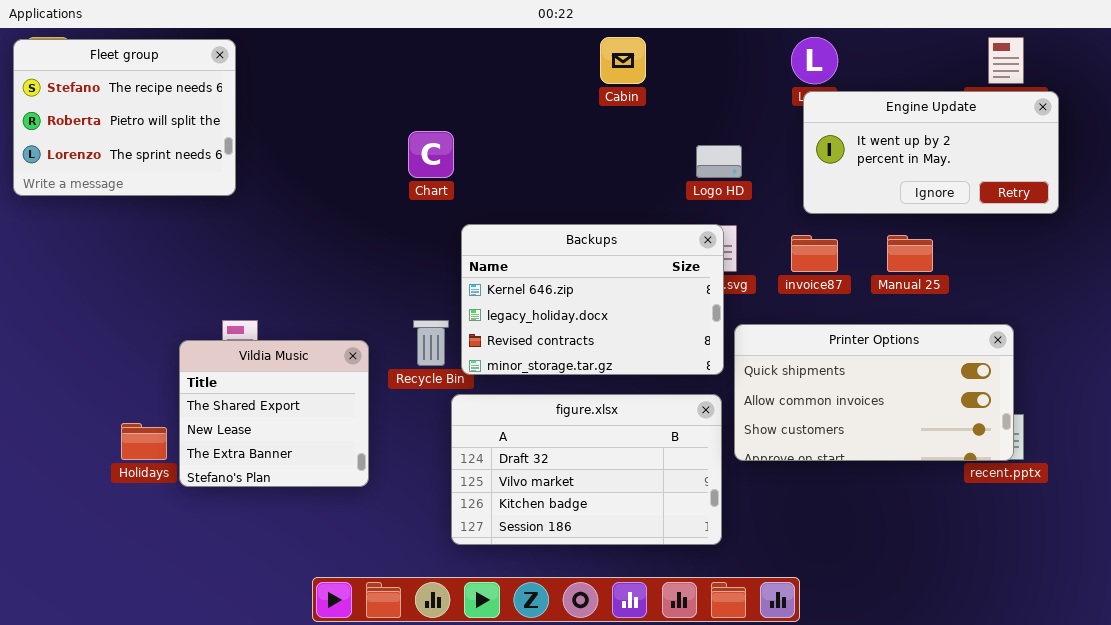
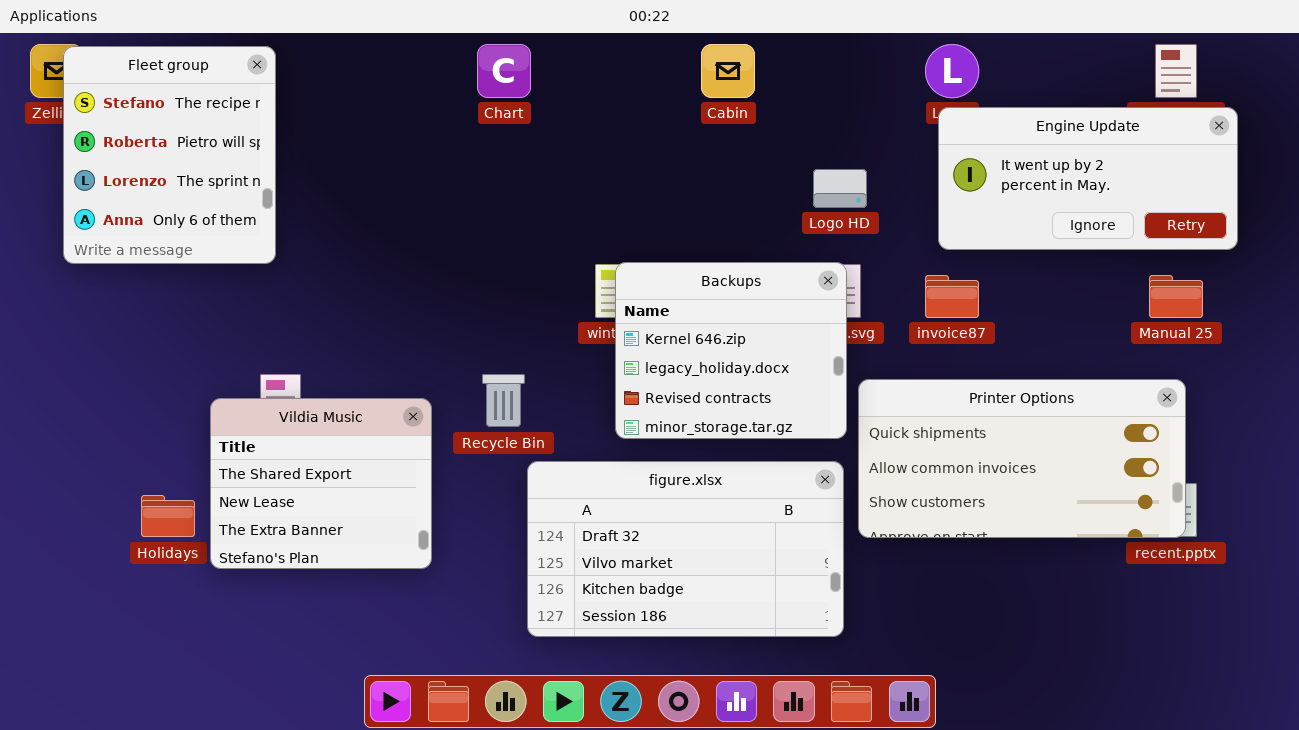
Fleet group: [13,39,236,196] -> [63,46,276,264], resized
Chart: [408,131,454,178] -> [477,44,531,98], moved
Backups: [461,224,724,375] -> [615,262,847,439], resized
Manual 25: [887,235,933,272] -> [1149,275,1203,318], moved

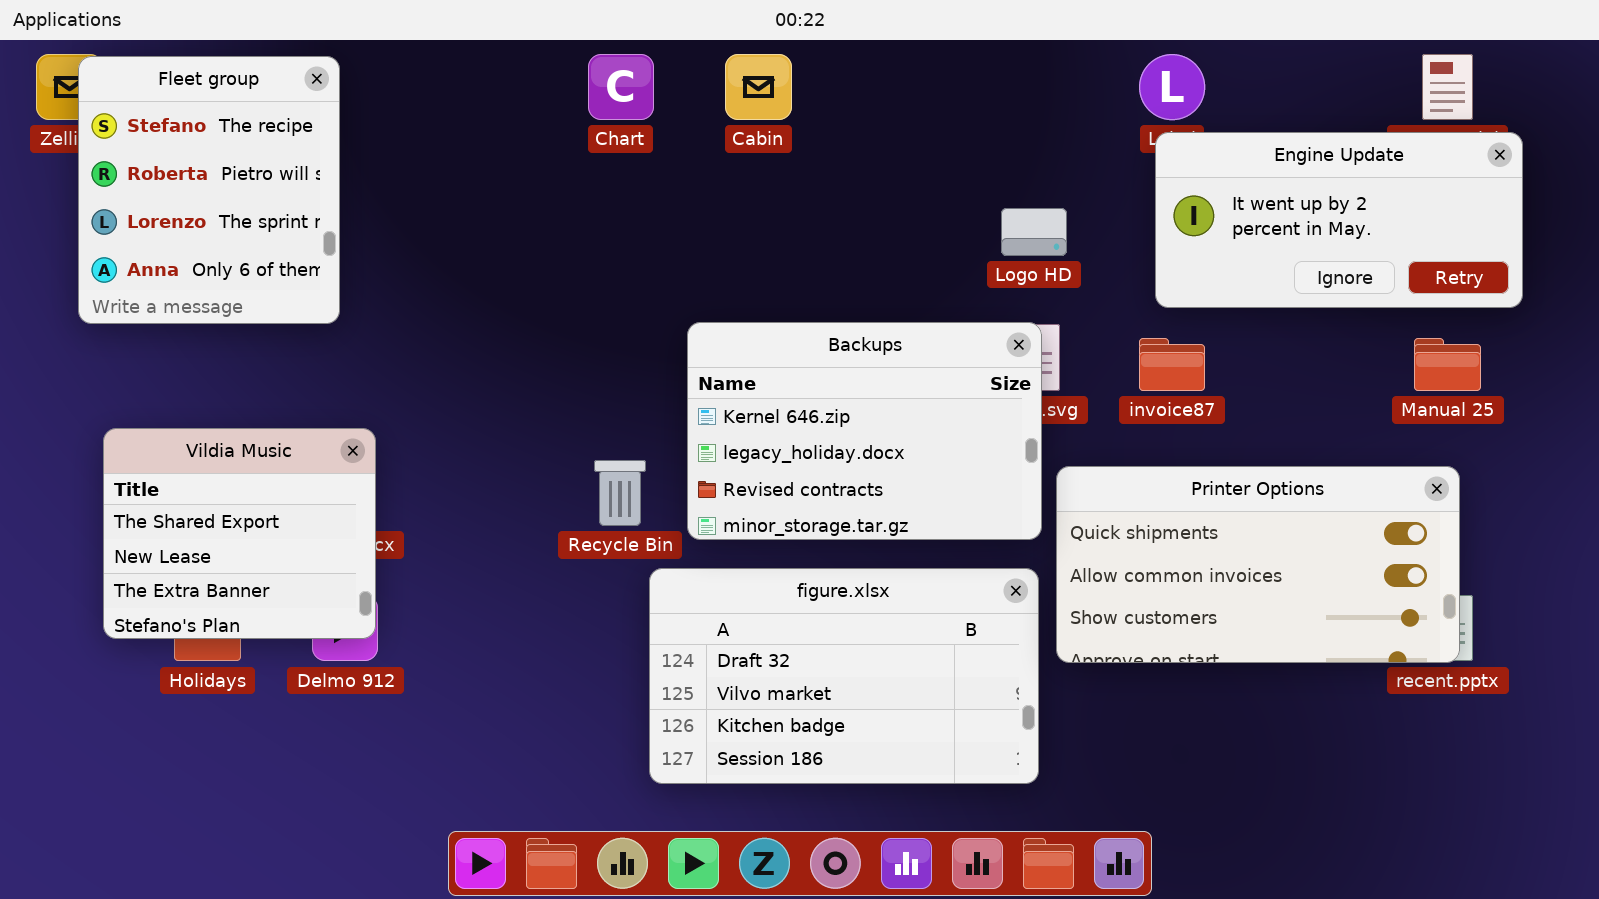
Cabin: [701,44,755,98] -> [725,54,792,120], moved
Backups: [615,262,847,439] -> [687,322,1042,540], resized
Vildia Music: [210,398,432,569] -> [103,428,376,639], moved

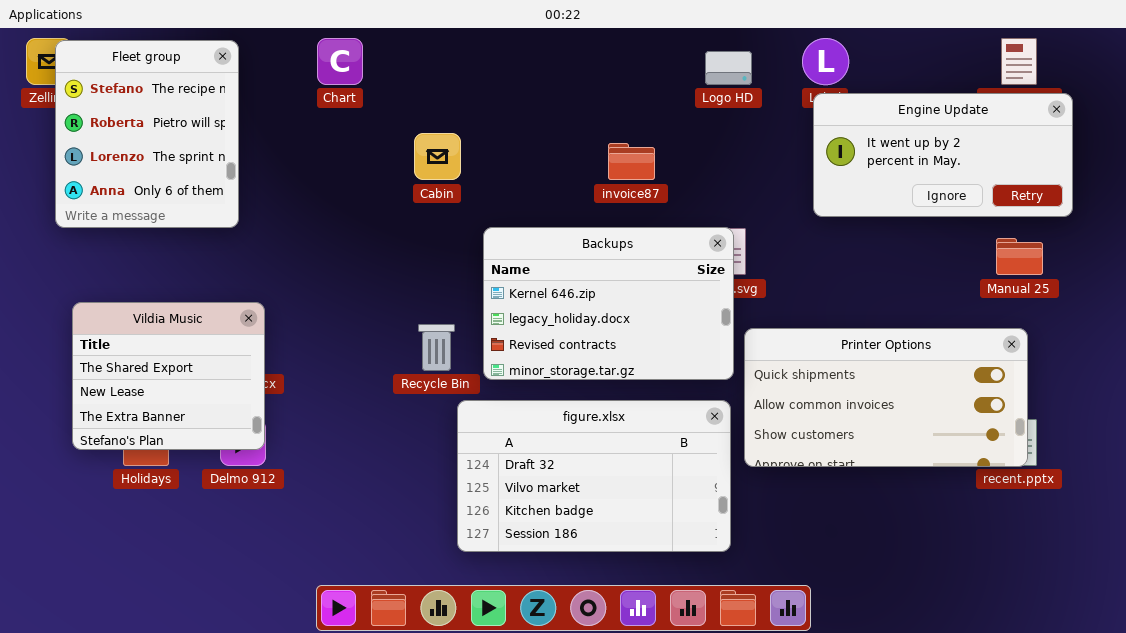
Chart: [588,54,654,120] -> [317,38,363,85], moved
Cabin: [725,54,792,120] -> [414,133,461,180], moved
Logo HD: [1001,208,1067,256] -> [705,51,752,85], moved
invoice87: [1139,338,1205,391] -> [608,143,655,180], moved

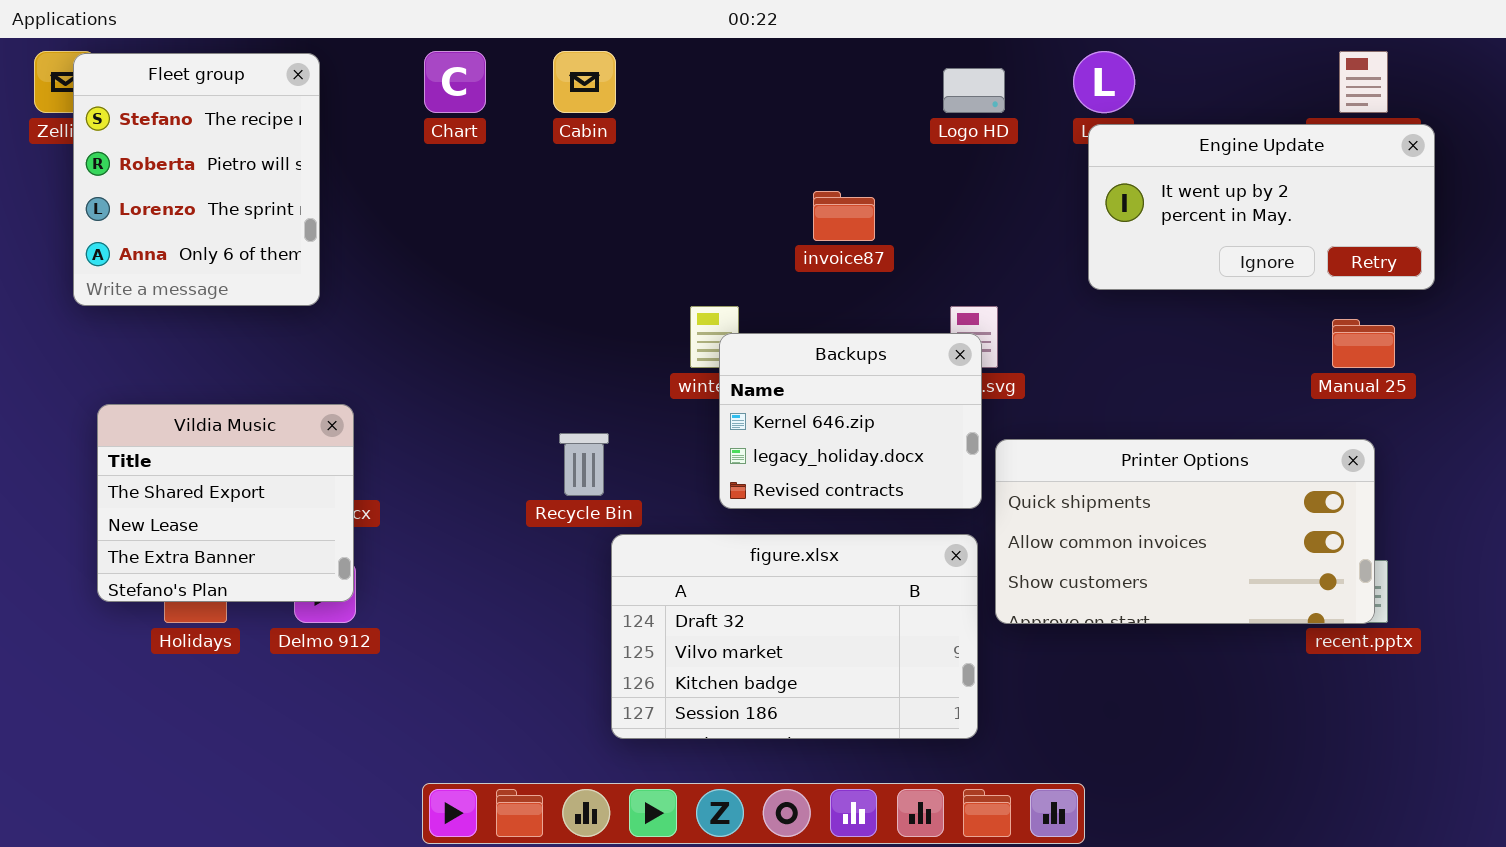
Cabin: [414,133,461,180] -> [553,51,616,113], moved
Backups: [483,227,734,380] -> [719,333,982,509], resized

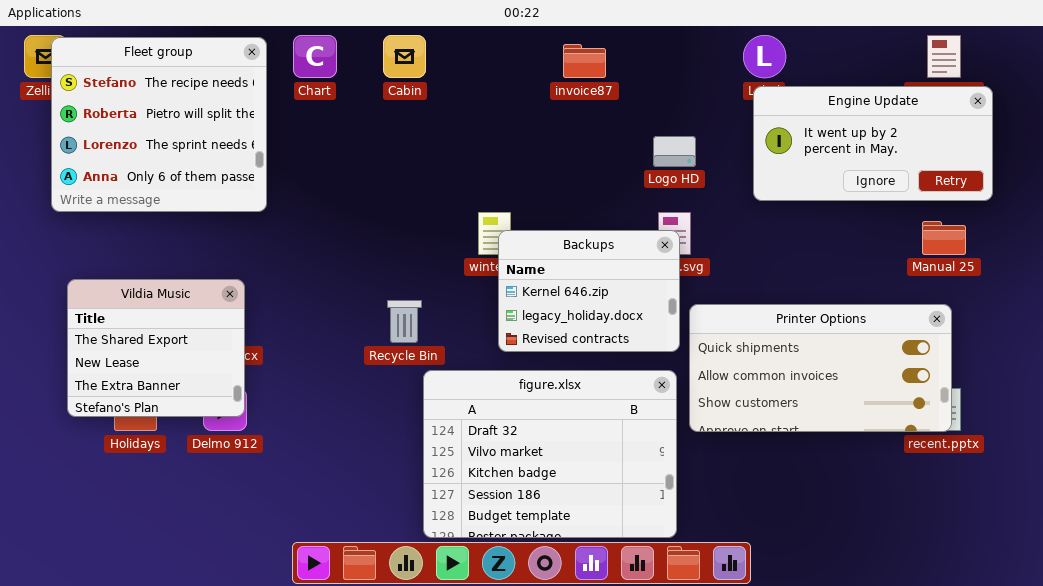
Fleet group: [73,53,320,306] -> [51,37,267,212], resized
Logo HD: [943,68,1005,113] -> [653,136,696,167], moved
invoice87: [813,191,875,241] -> [563,44,606,78], moved
figure.xlsx: [611,534,978,739] -> [423,370,677,538], resized

